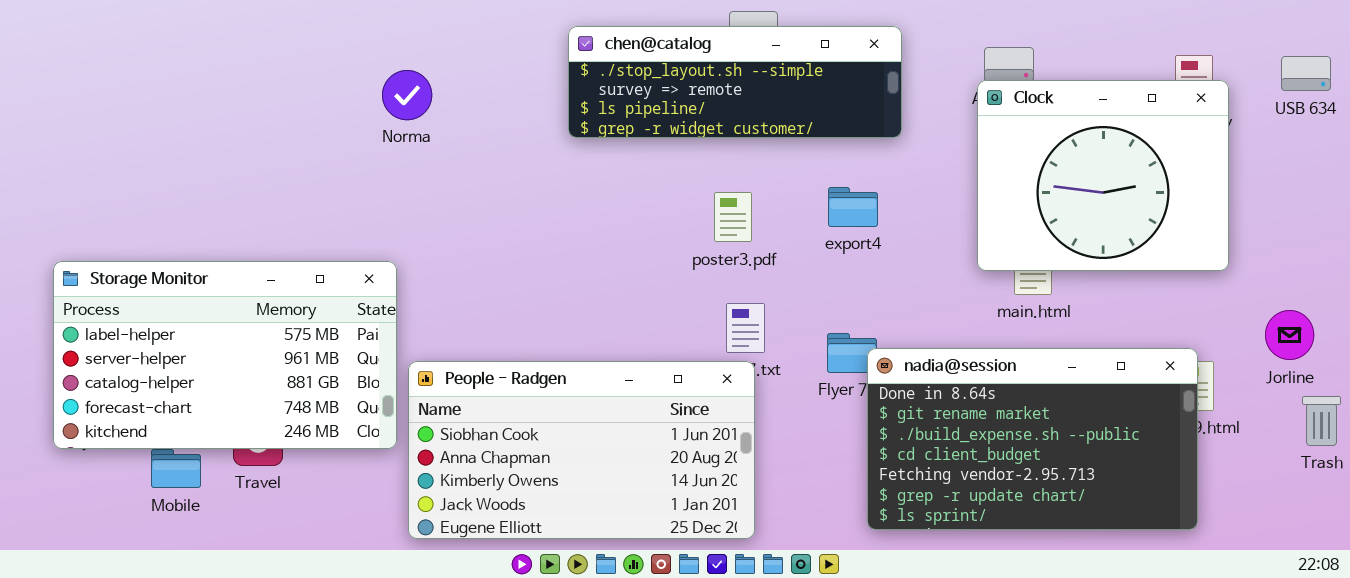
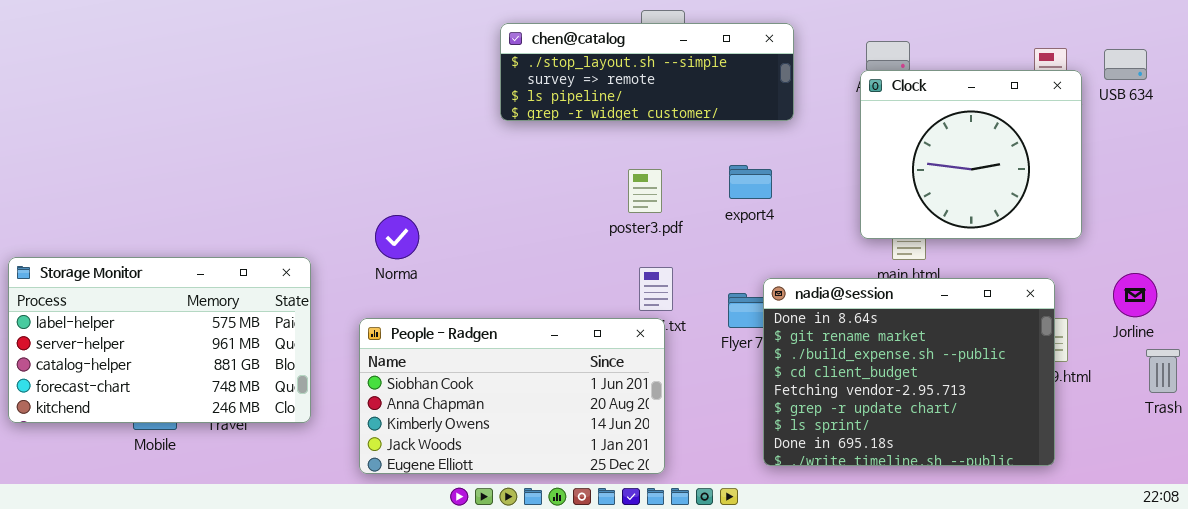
USB 634: [1281,56,1331,91] -> [1104,49,1147,80], moved
Norma: [382,70,432,120] -> [375,215,419,259], moved
Storage Monitor: [53,261,397,449] -> [8,257,311,423], moved
nadia@session: [867,348,1198,530] -> [763,278,1055,466], resized

